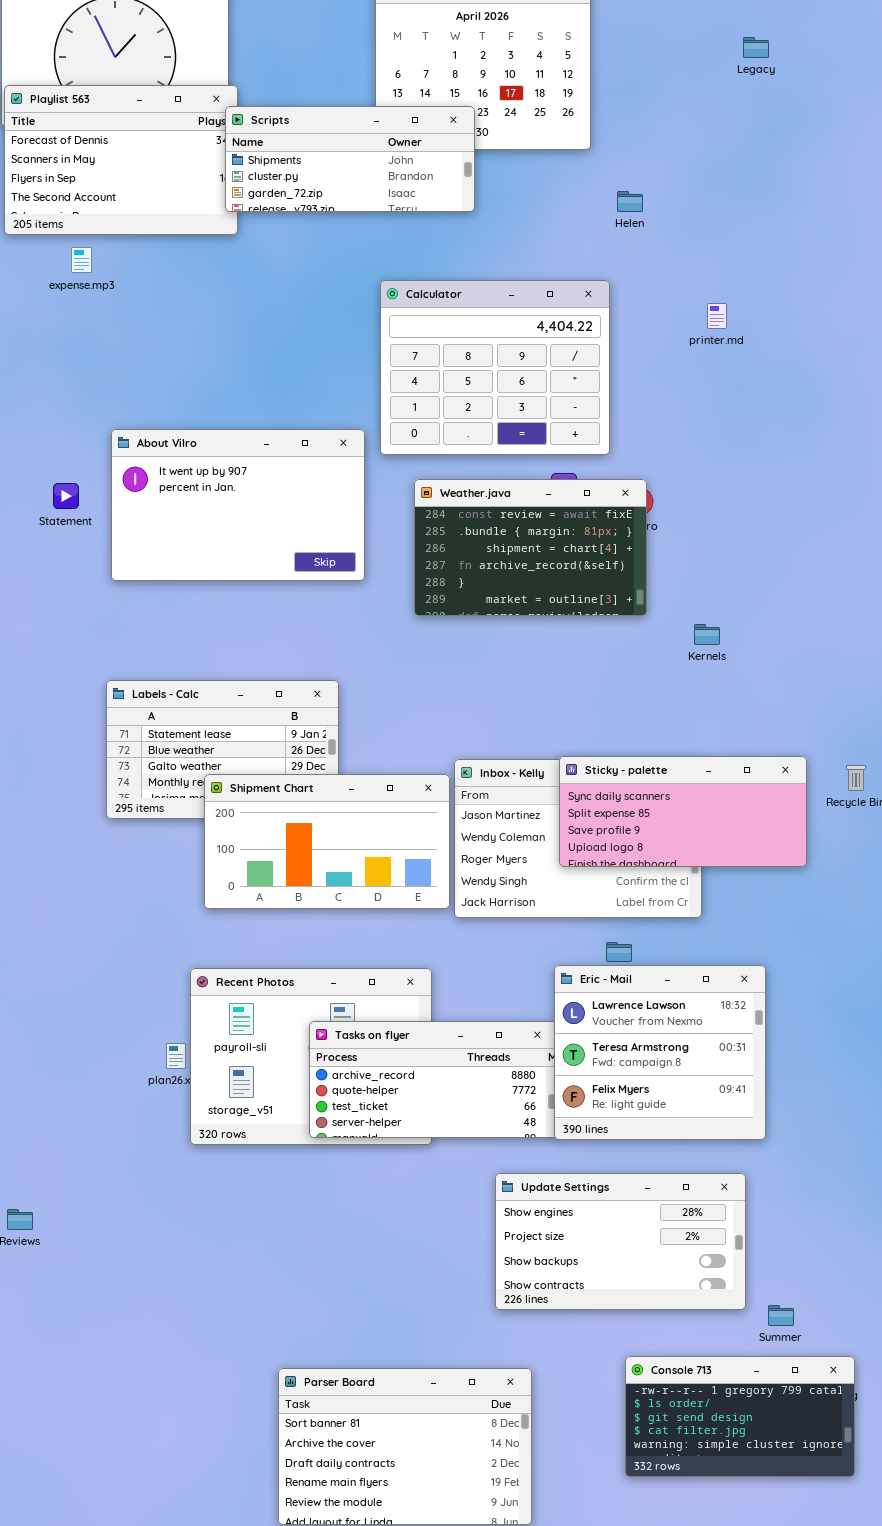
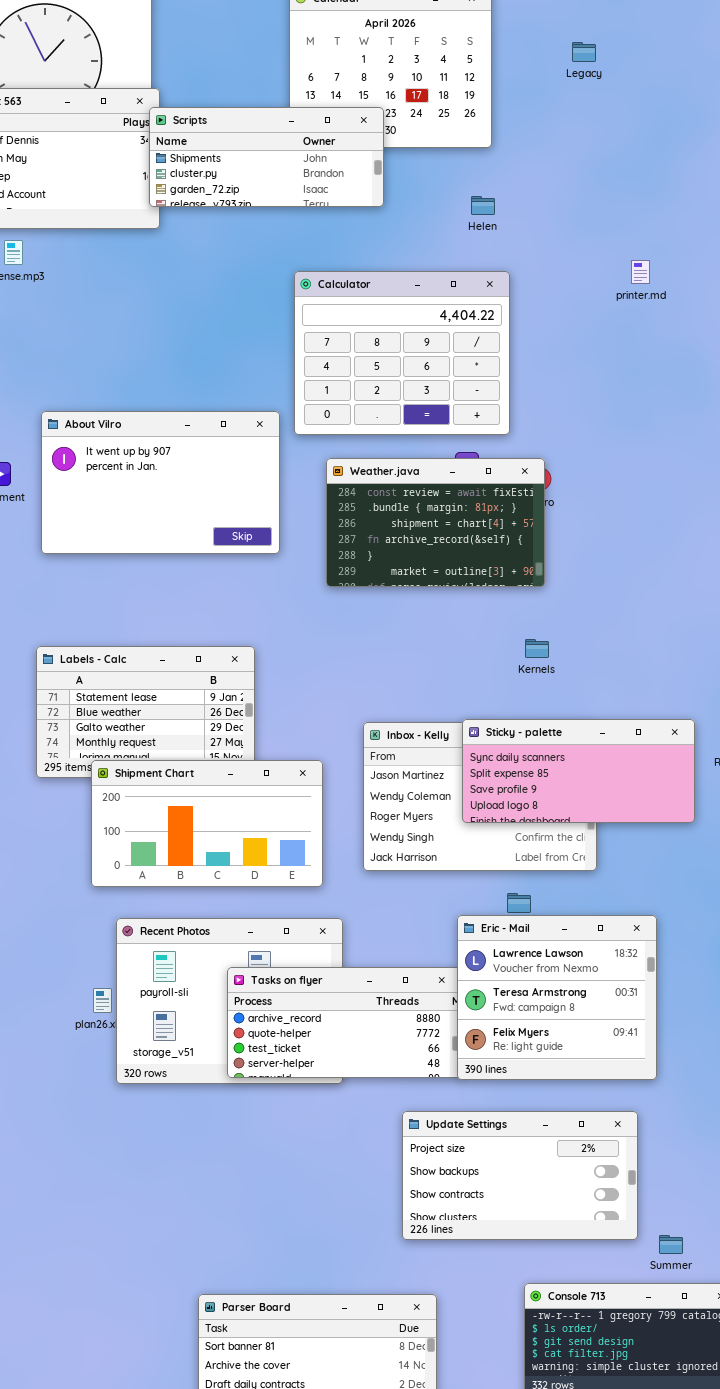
Legacy: [743,37,769,58] -> [572,42,596,62], moved
Helen: [617,191,643,212] -> [471,196,495,215], moved
printer.md: [707,303,727,329] -> [631,260,650,284], moved
Kernels: [694,624,720,645] -> [525,639,549,658], moved
Shipment Chart: [204,774,450,909] -> [91,760,323,887], moved
Update Settings: [495,1173,746,1310] -> [402,1111,638,1240], scrolled down 1 row

